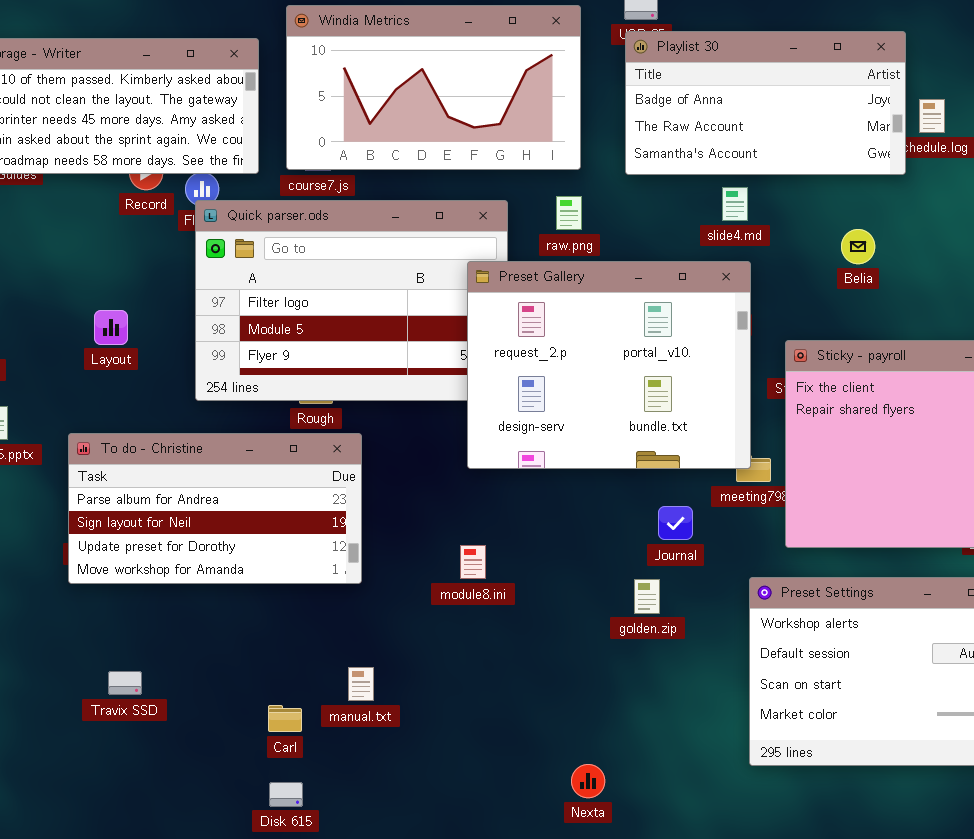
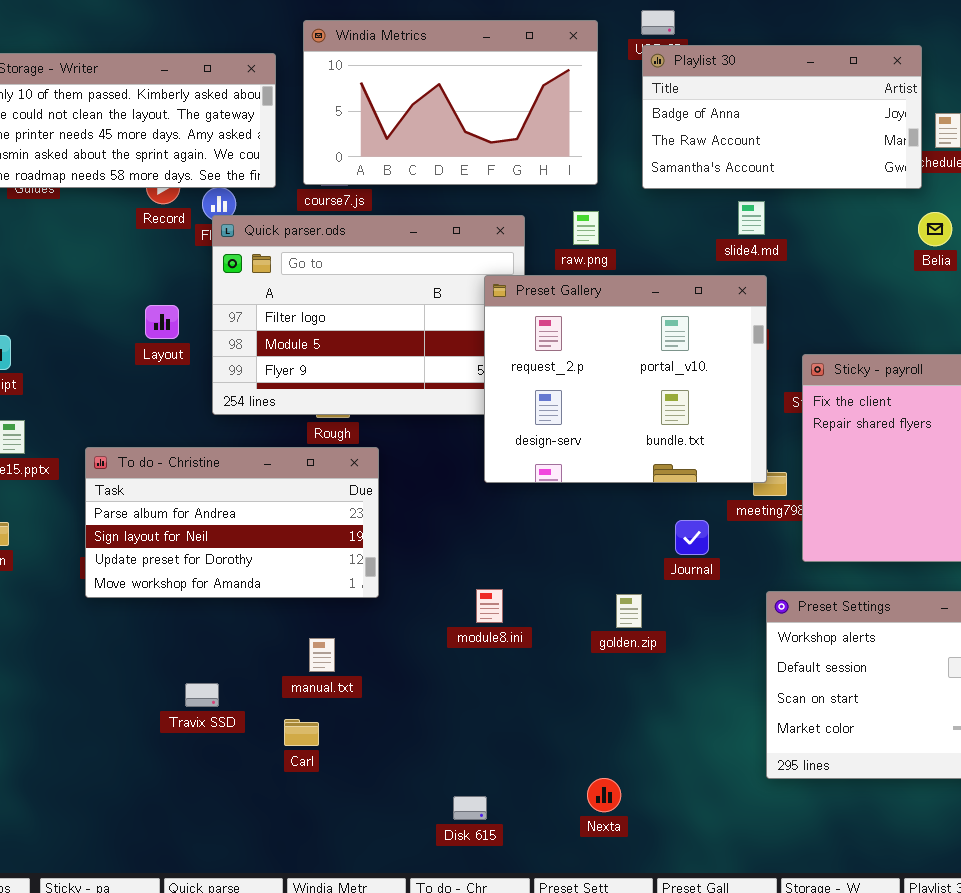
Belia: [841,229,875,264] -> [918,212,952,246], moved
Layout: [94,310,128,345] -> [145,305,179,339], moved
module8.ini: [460,545,486,579] -> [476,589,503,623], moved
golden.zip: [634,579,660,614] -> [616,594,642,628], moved
manual.txt: [348,667,374,701] -> [309,638,335,672], moved
Travix SSD: [108,671,142,695] -> [185,683,219,707], moved
Disk 615: [269,782,303,807] -> [453,796,487,820], moved

